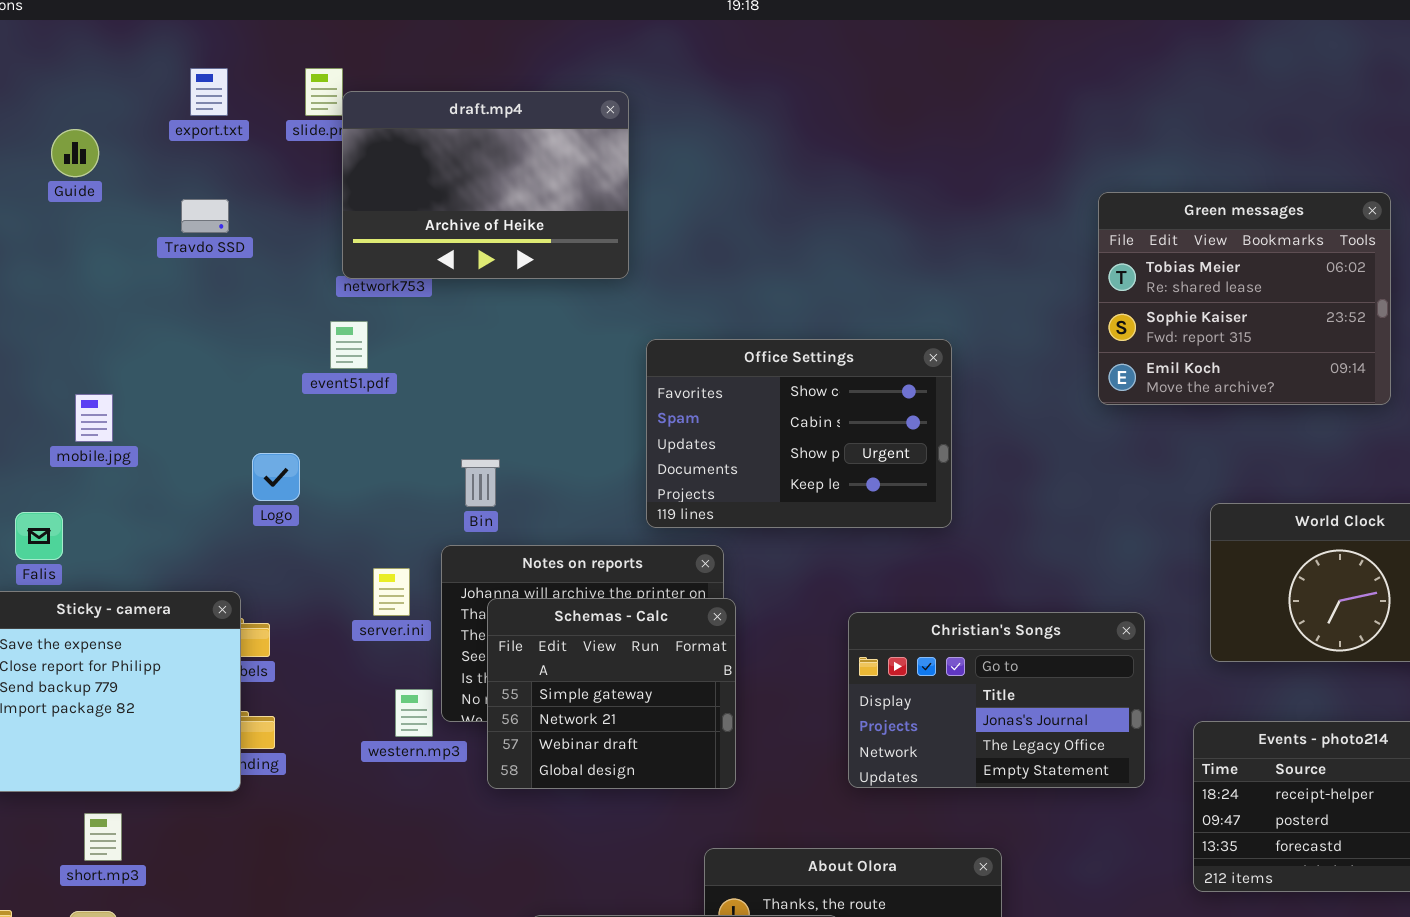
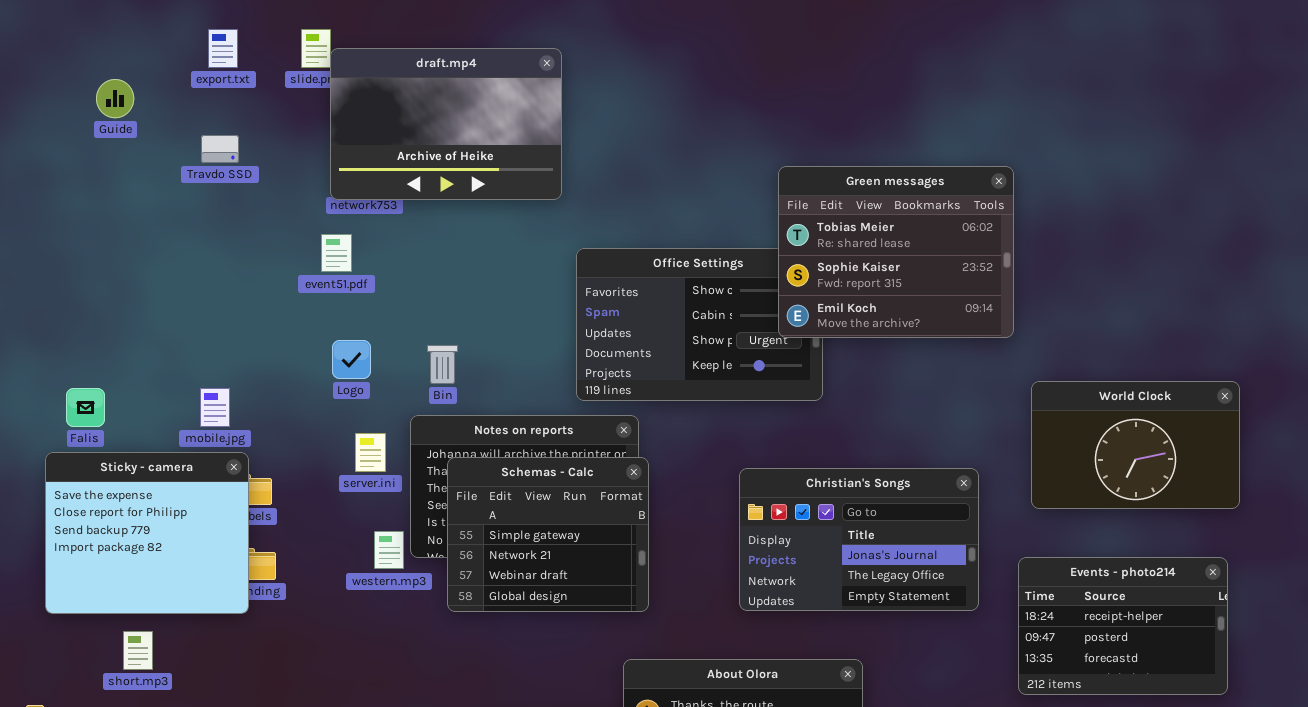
Green messages: [1098,192,1391,405] -> [778,166,1014,338], moved
mobile.jpg: [75,394,113,442] -> [200,388,230,427], moved
Logo: [252,453,300,501] -> [332,340,371,379], moved

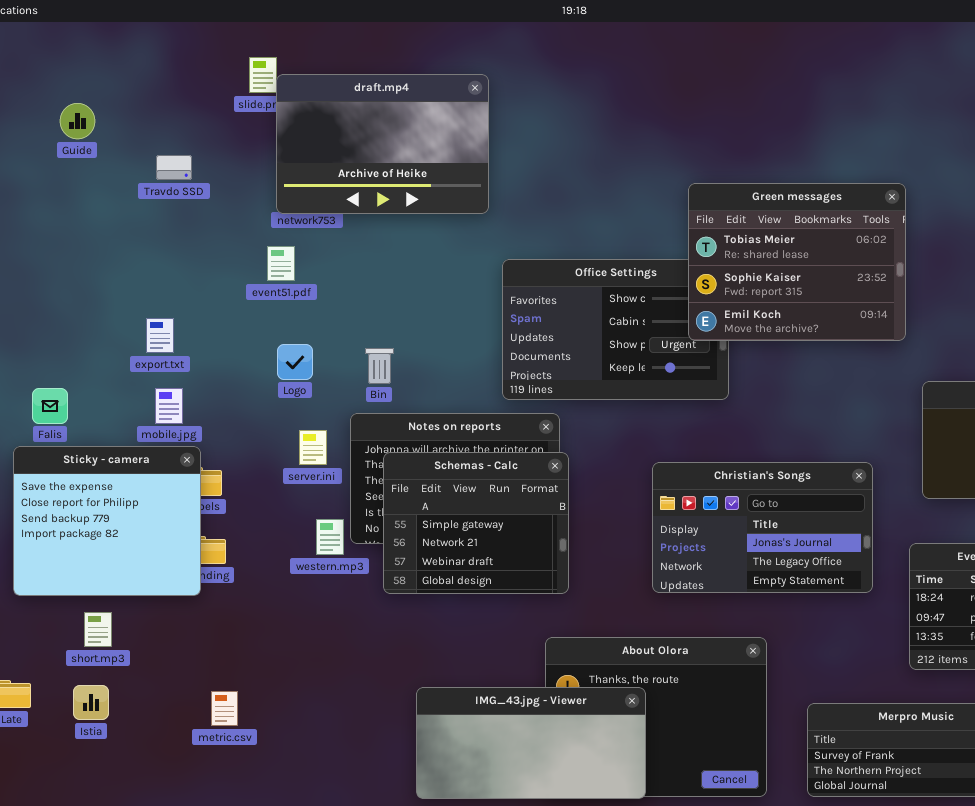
export.txt: [208,29,238,68] -> [146,318,174,353], moved

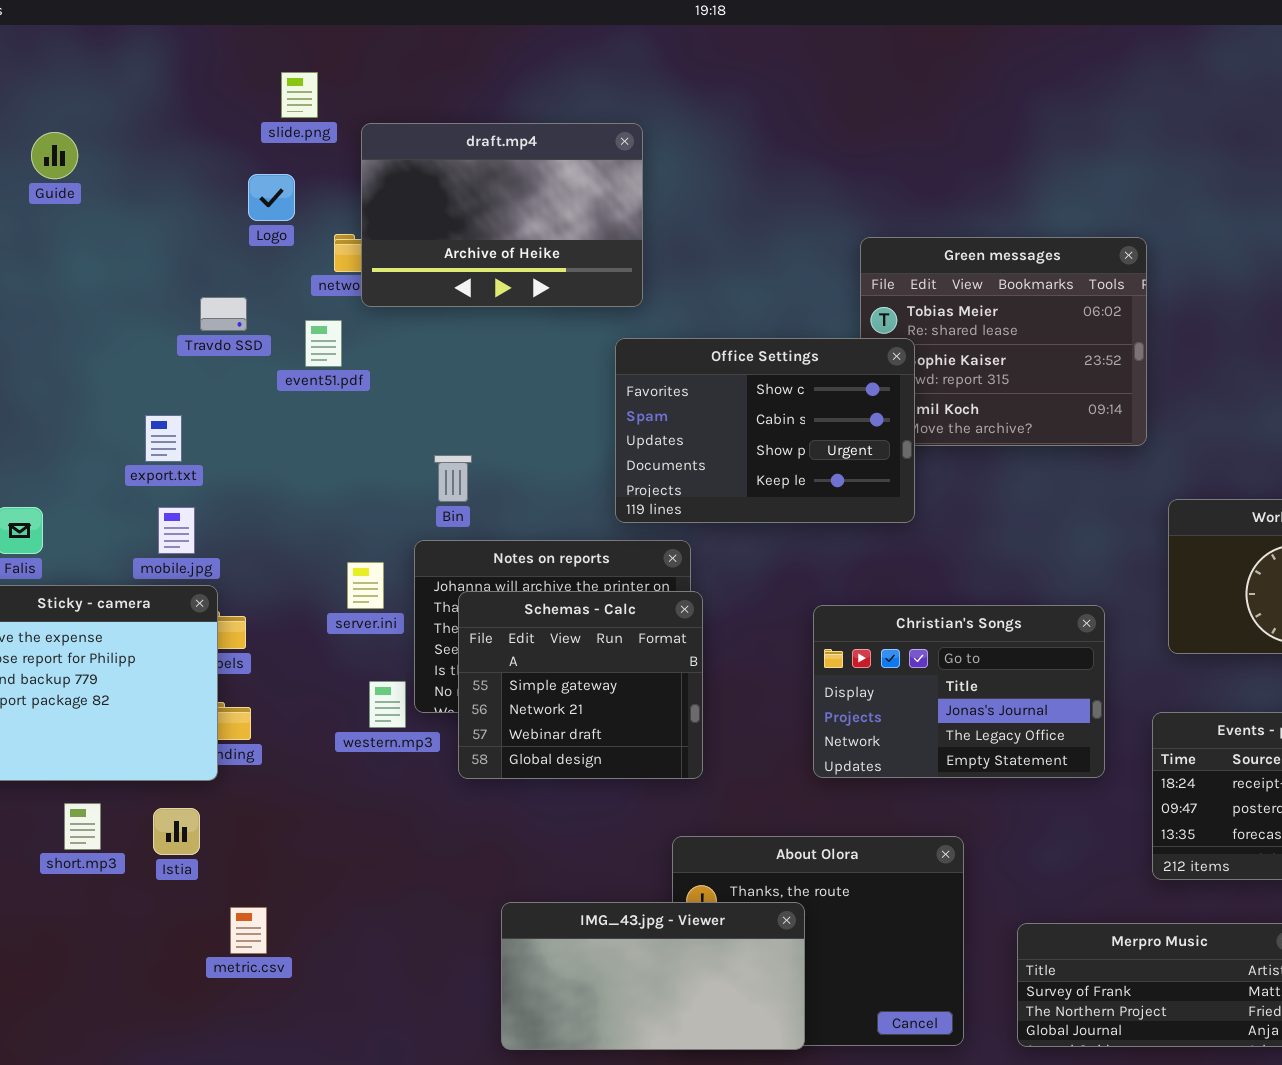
draft.mp4: [276,74,489,214] -> [361,123,643,307], moved
Travdo SSD: [156,155,192,180] -> [200,297,247,331], moved
Office Settings: [502,259,729,400] -> [615,338,915,523], raised
Logo: [277,344,313,380] -> [248,174,295,221], moved
Istia: [73,685,109,720] -> [153,808,200,855], moved

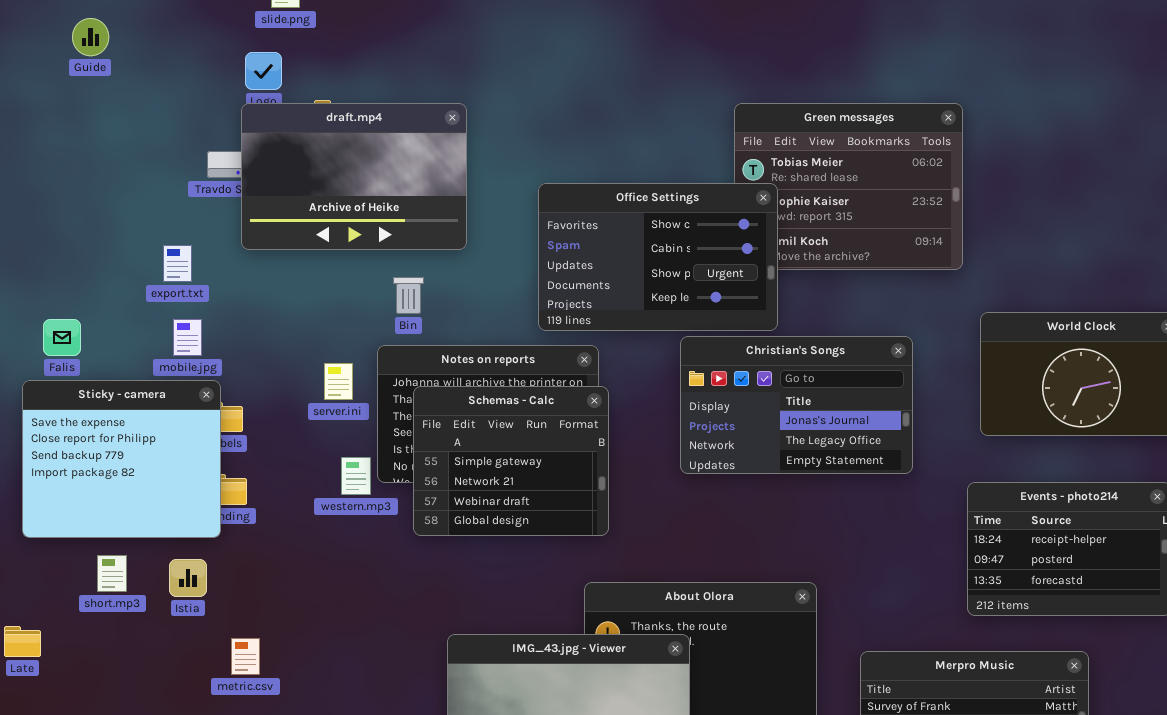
draft.mp4: [361,123,643,307] -> [241,103,467,250], moved
Christian's Songs: [813,605,1105,778] -> [680,336,913,474], moved

